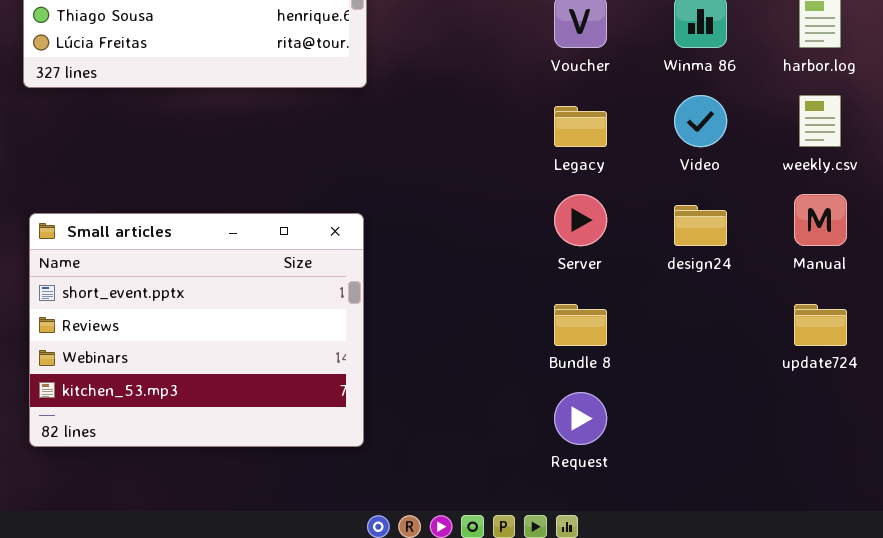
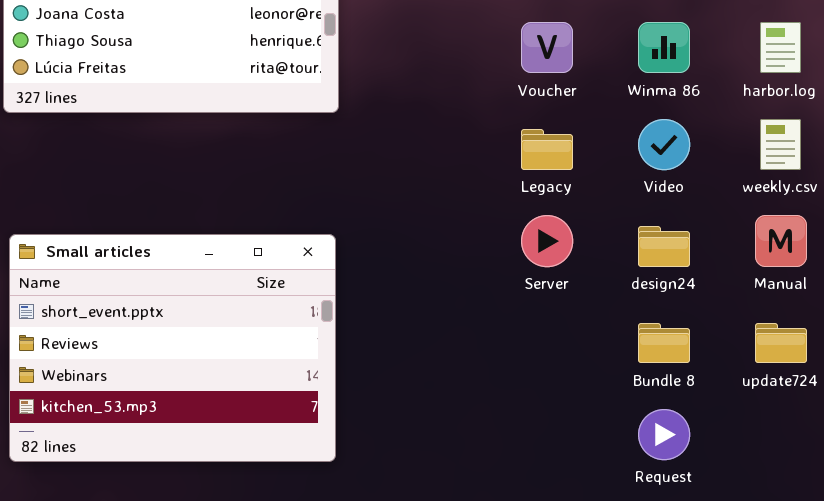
Bundle 8: [554,304,607,346] -> [638,323,690,363], moved
Request: [554,392,607,445] -> [638,409,690,460], moved

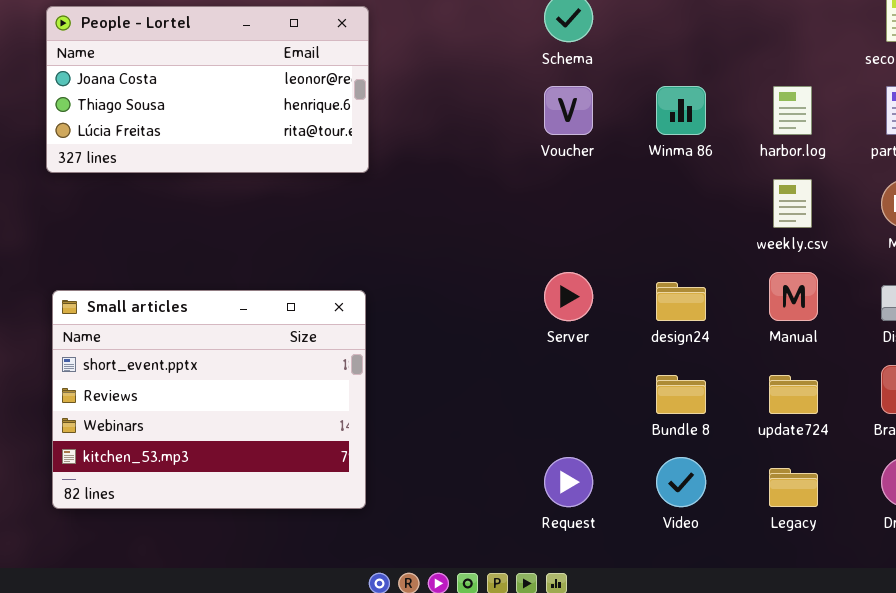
Video: [638,119,690,170] -> [656,457,706,507], moved
Legacy: [521,129,573,170] -> [769,468,818,507], moved
Request: [638,409,690,460] -> [544,457,593,507], moved

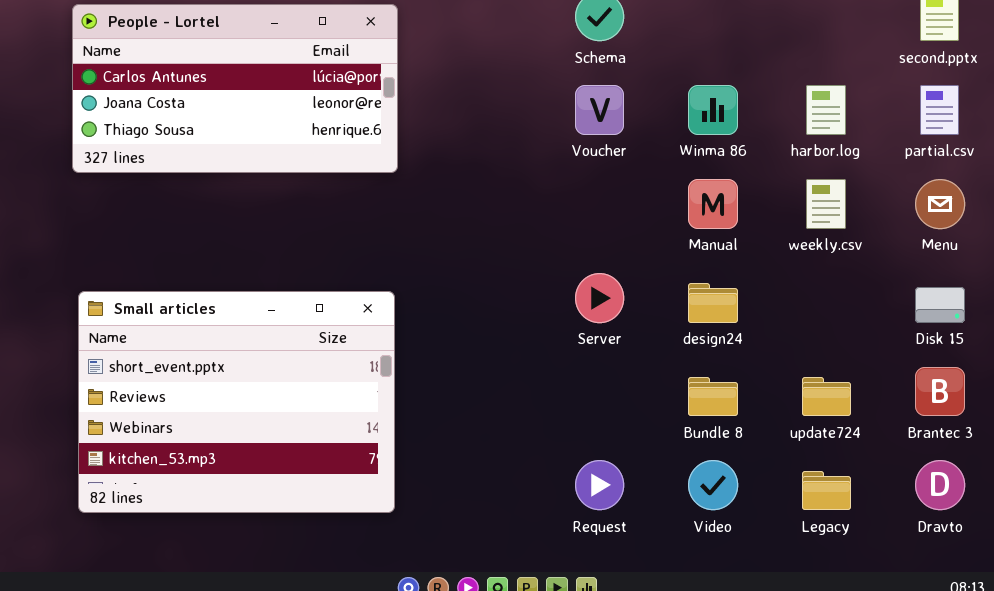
People - Lortel: [46,6,369,173] -> [72,4,398,173], scrolled up 1 row
Manual: [769,272,818,321] -> [688,179,738,229], moved

